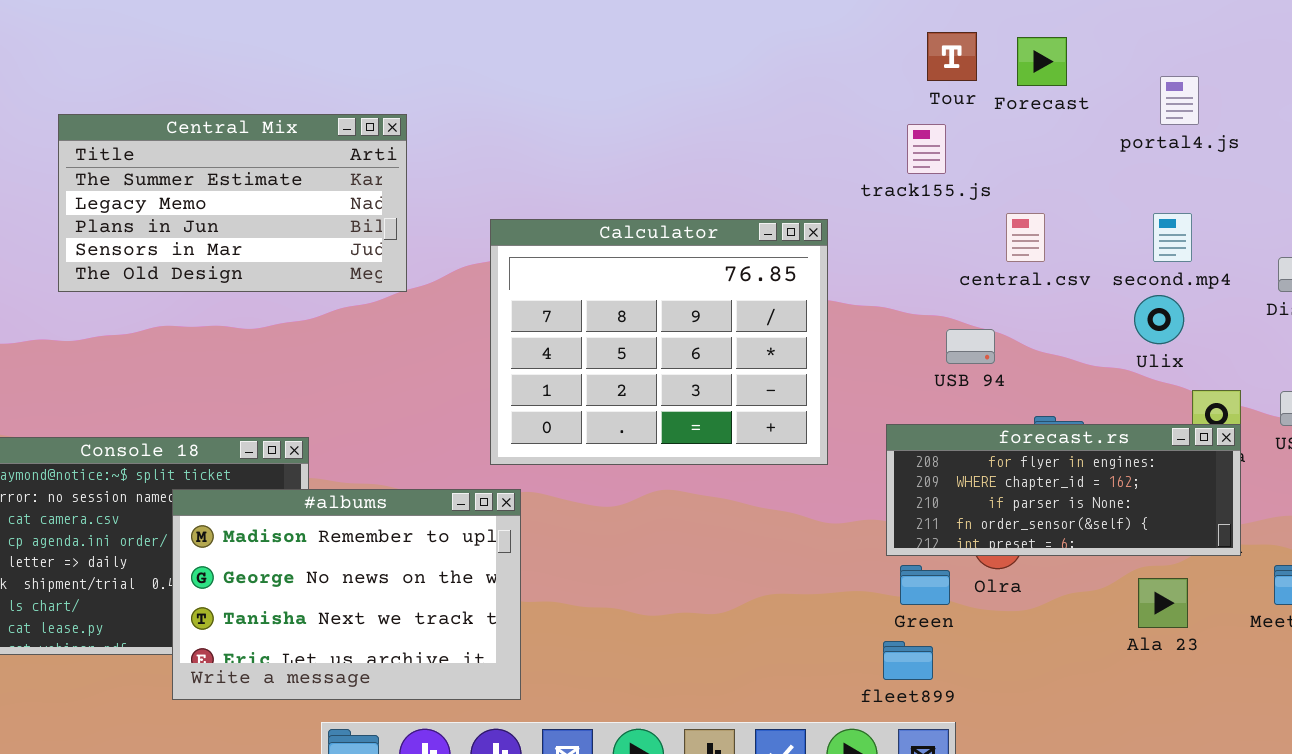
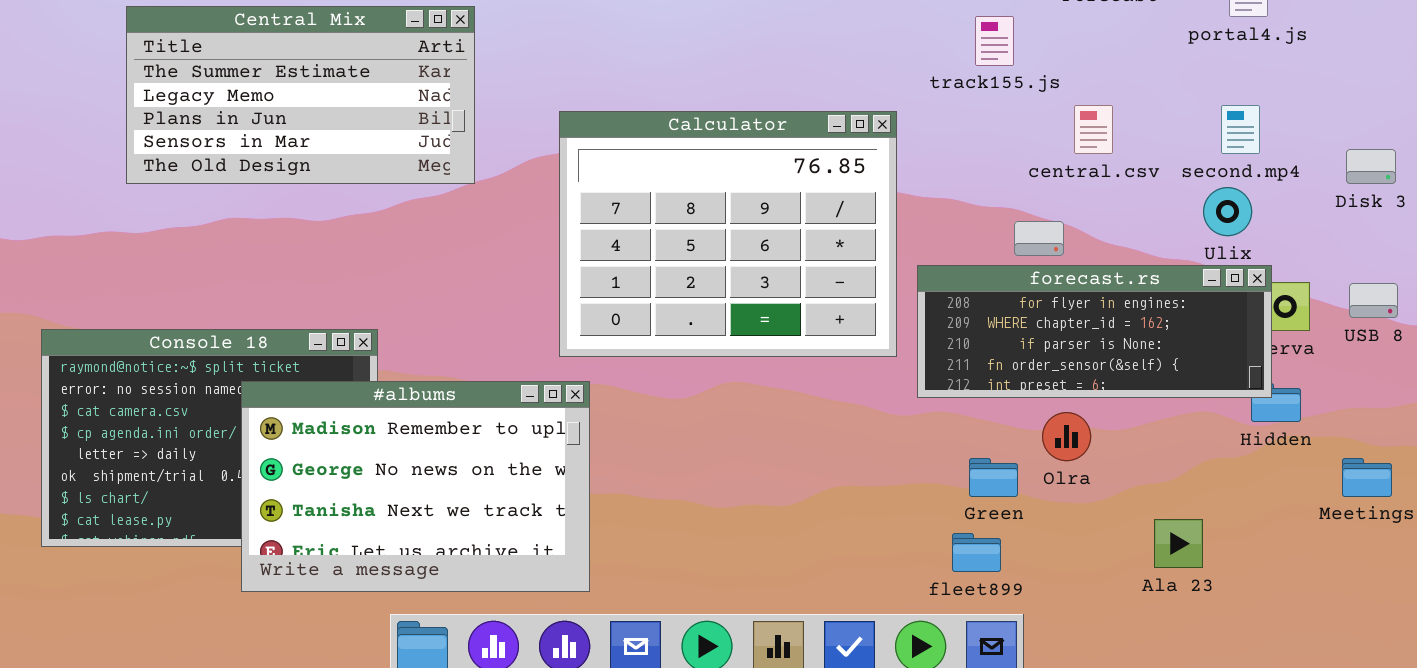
forecast.rs: [886,424,1241,556] -> [917,265,1272,398], moved
Ala 23: [1138,578,1188,628] -> [1154,519,1203,568], moved

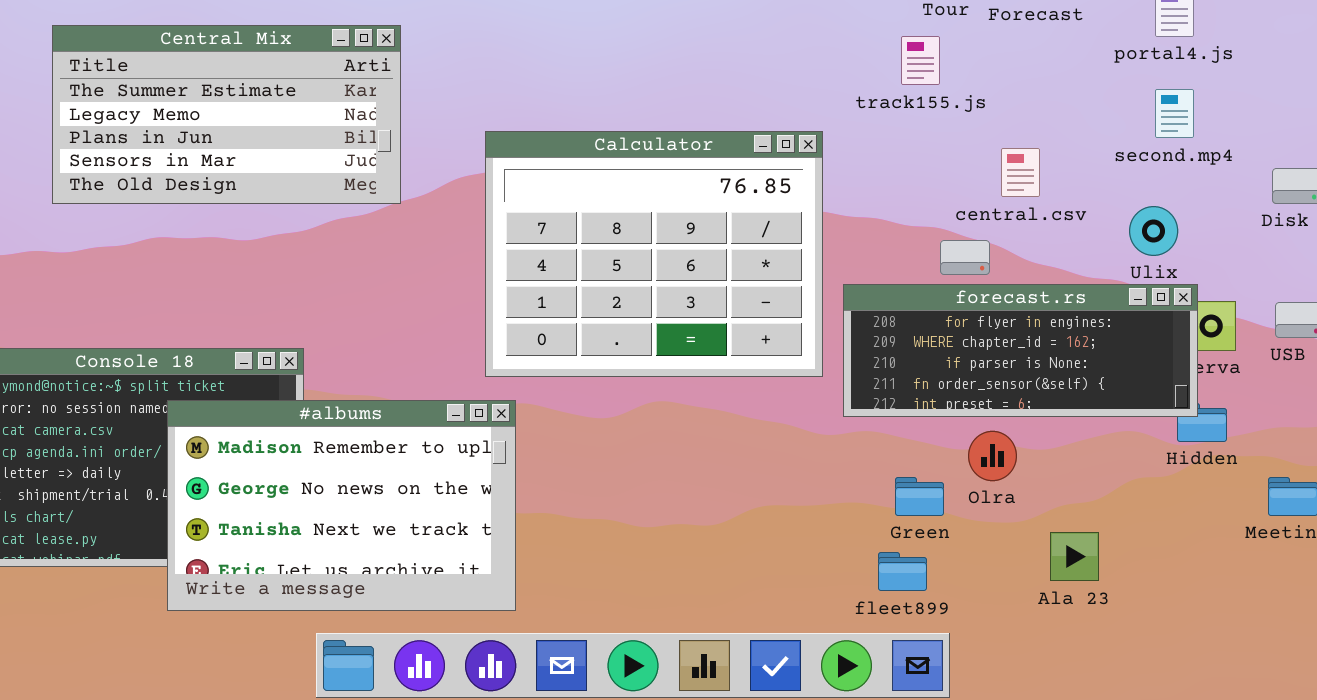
central.csv: [1074,105,1113,154] -> [1001,148,1040,197], moved
second.mp4: [1221,105,1260,154] -> [1155,89,1194,138], moved
Ala 23: [1154,519,1203,568] -> [1050,532,1099,581], moved

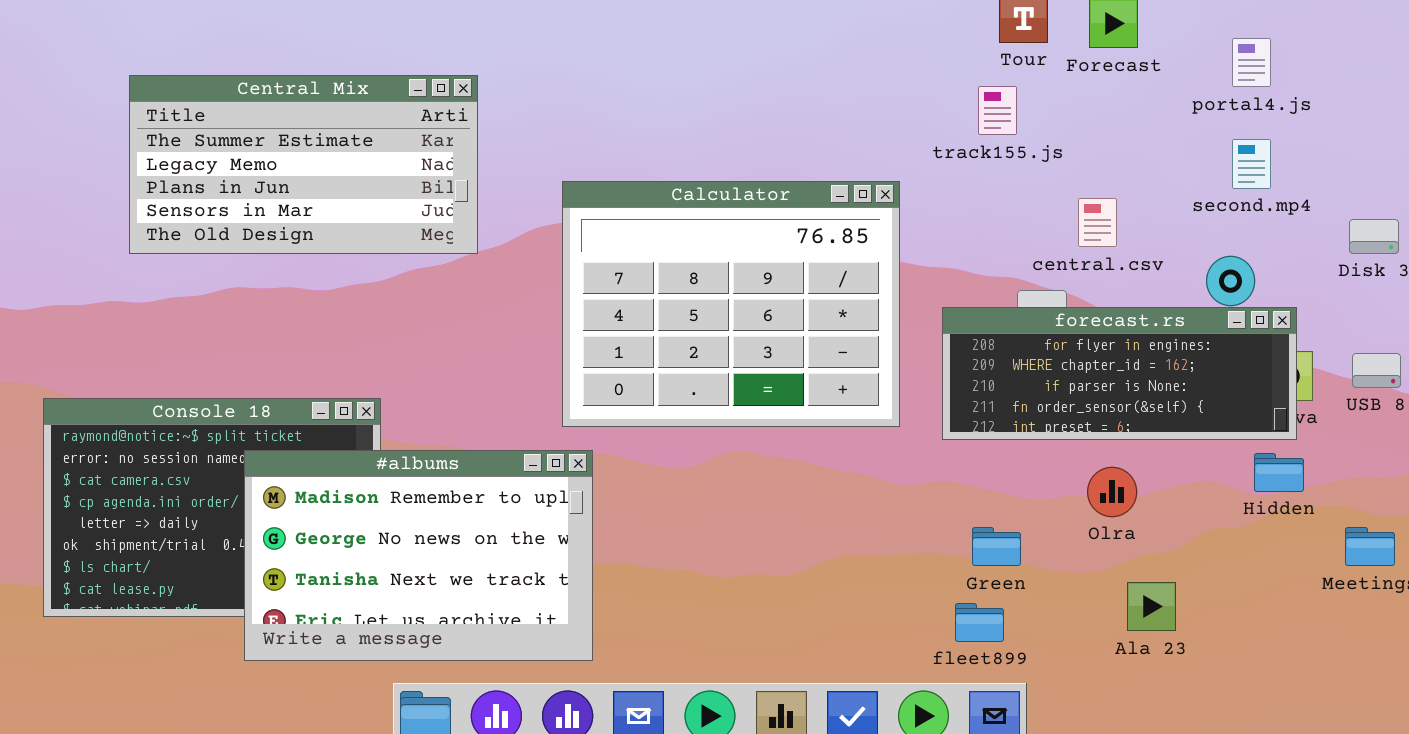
forecast.rs: [843,284,1198,417] -> [942,307,1297,440], moved
Olra: [968,431,1017,481] -> [1087,467,1137,517], moved

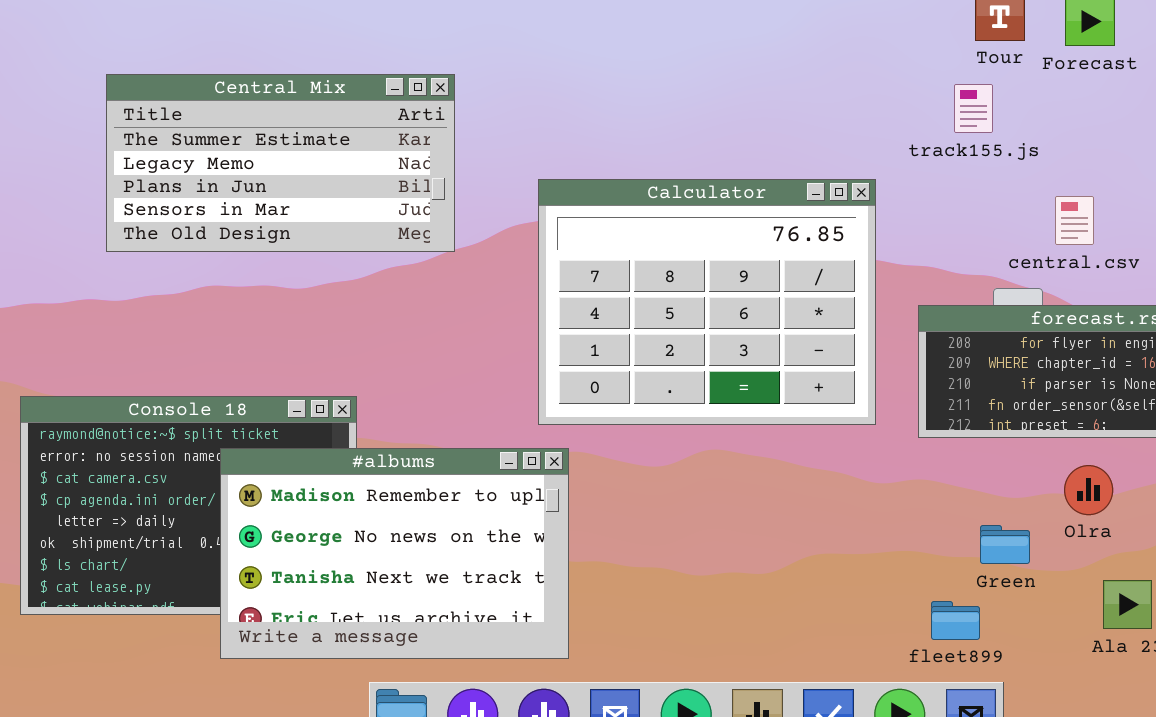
Green: [972,527,1021,566] -> [980,525,1030,564], moved

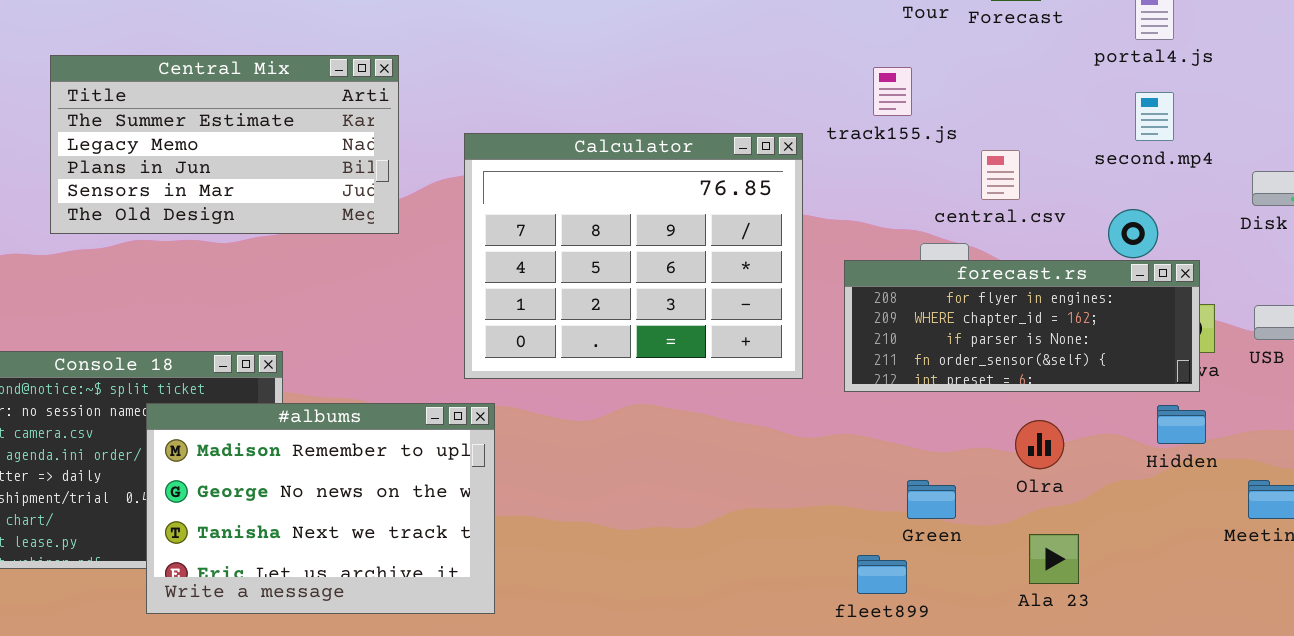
Central Mix: [106,74,455,252] -> [50,55,399,234], moved
track155.js: [954,84,993,133] -> [873,67,912,116], moved
Olra: [1064,465,1113,515] -> [1015,420,1064,469], moved

